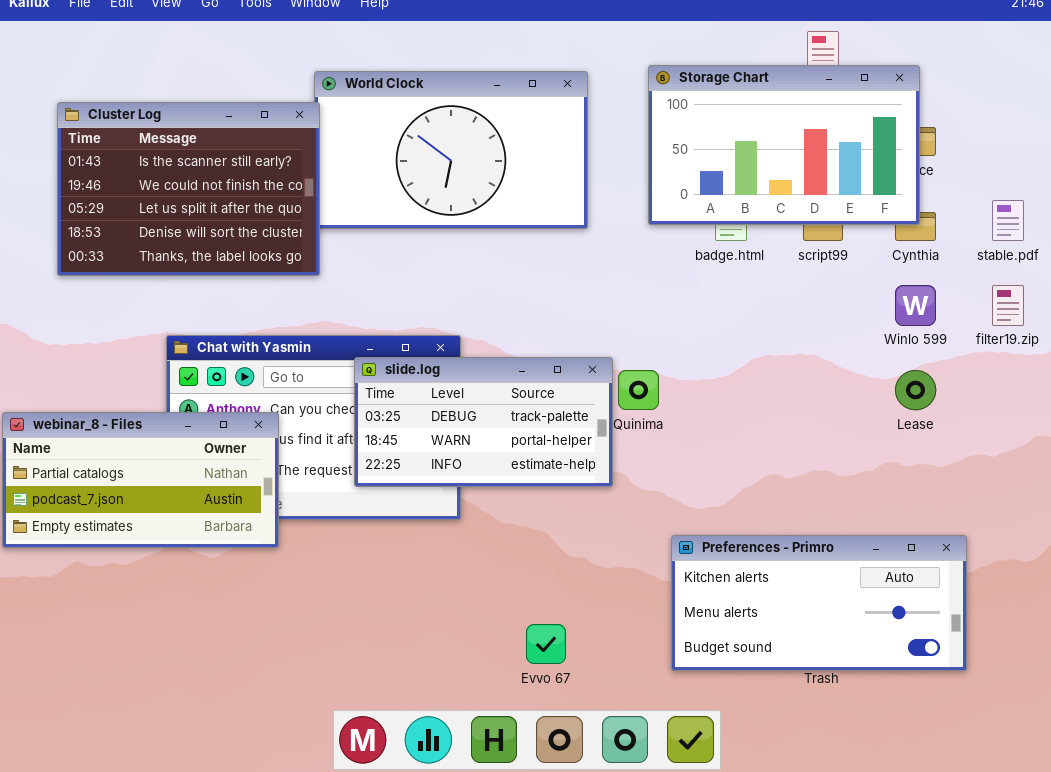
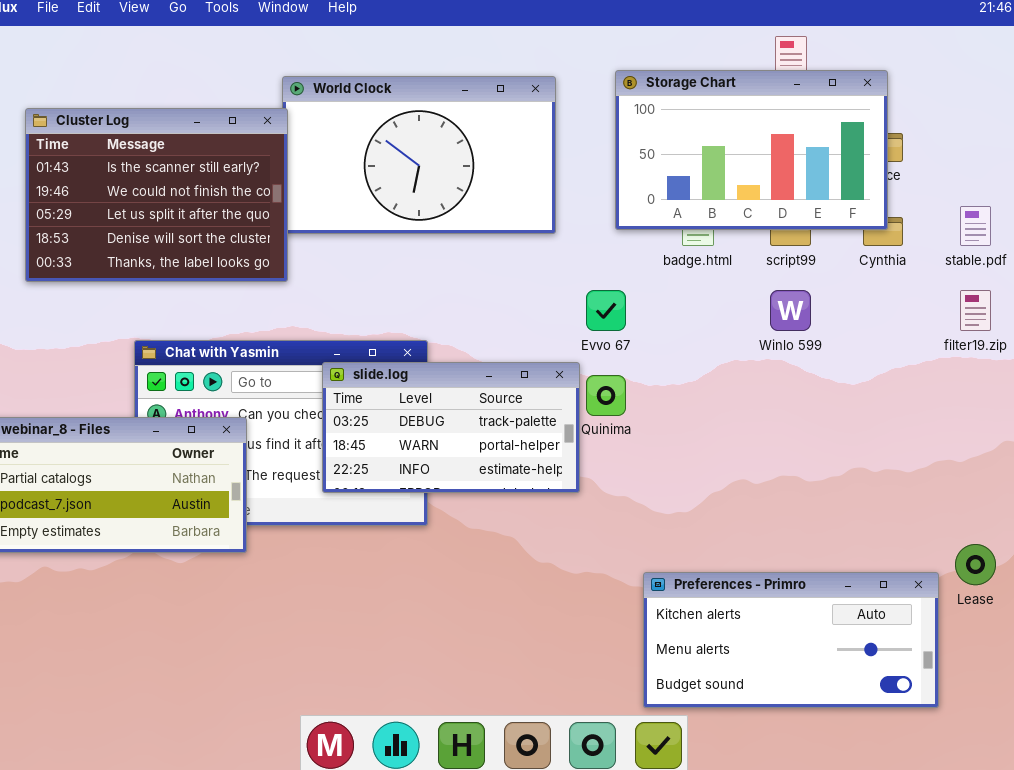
Winlo 599: [895,285,936,326] -> [770,290,811,331], moved
Lease: [895,370,936,410] -> [955,544,996,585], moved
Preferences - Primro: [671,535,967,671] -> [643,572,939,708], moved
Evvo 67: [526,624,566,664] -> [586,290,626,331], moved

